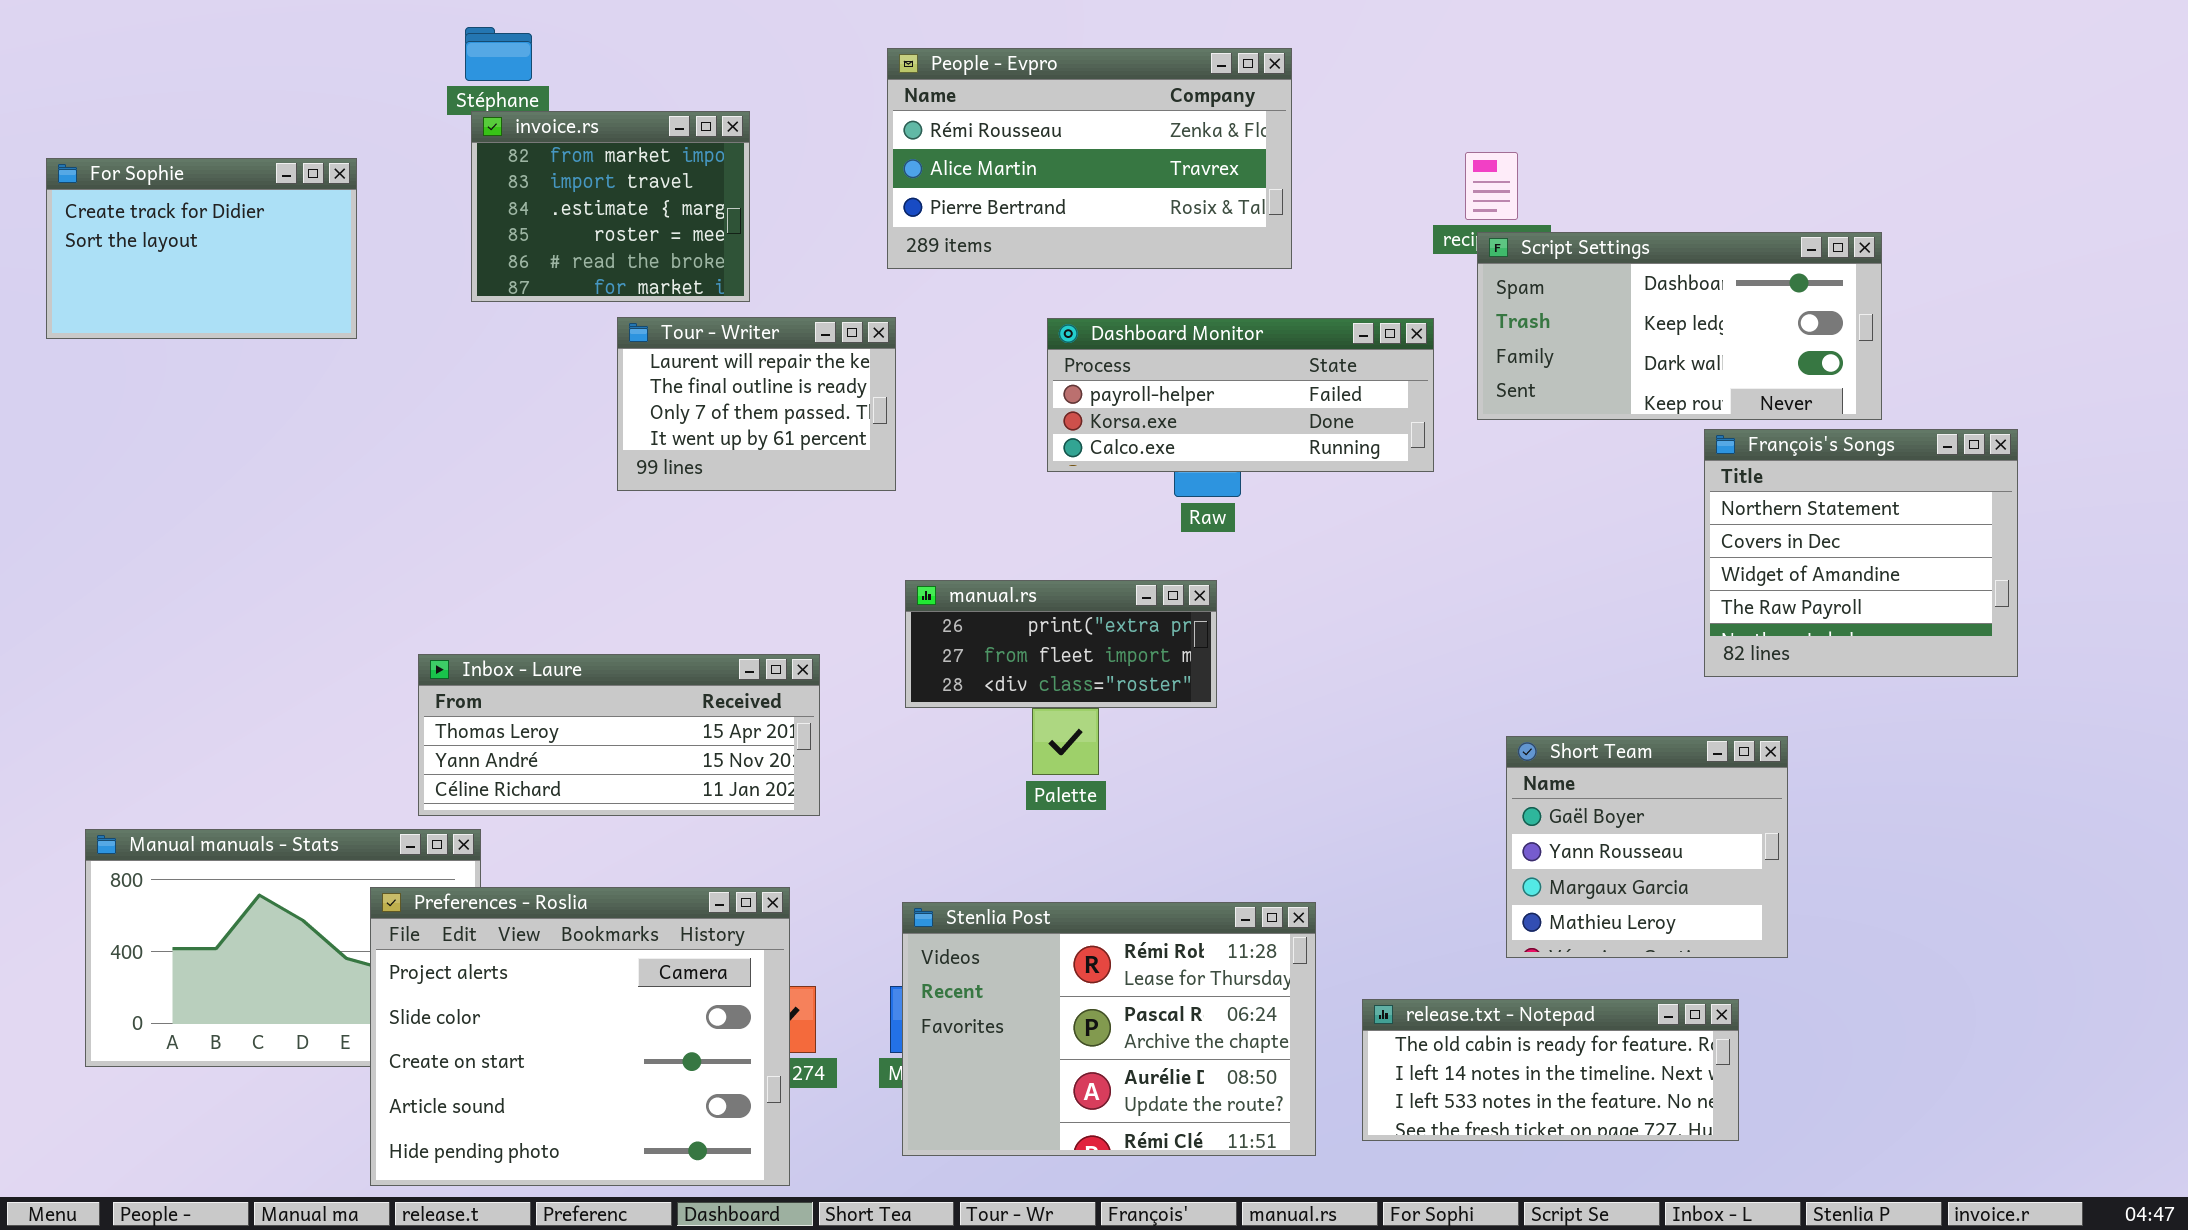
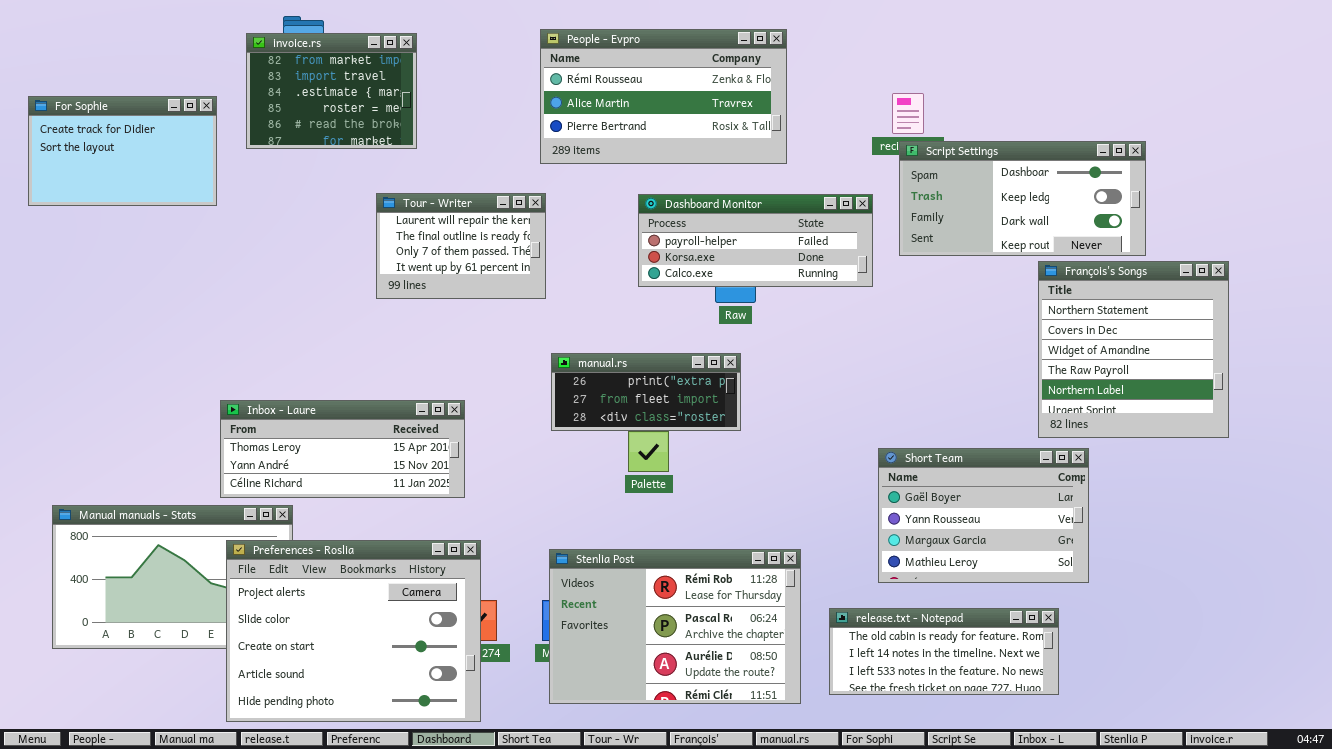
invoice.rs: [471,111,750,302] -> [246,33,417,149], moved
François's Songs: [1704,429,2018,677] -> [1038,261,1229,438], resized
Inbox - Laure: [418,654,820,816] -> [220,400,465,498], moved
Short Team: [1506,736,1788,958] -> [878,448,1089,583], resized

